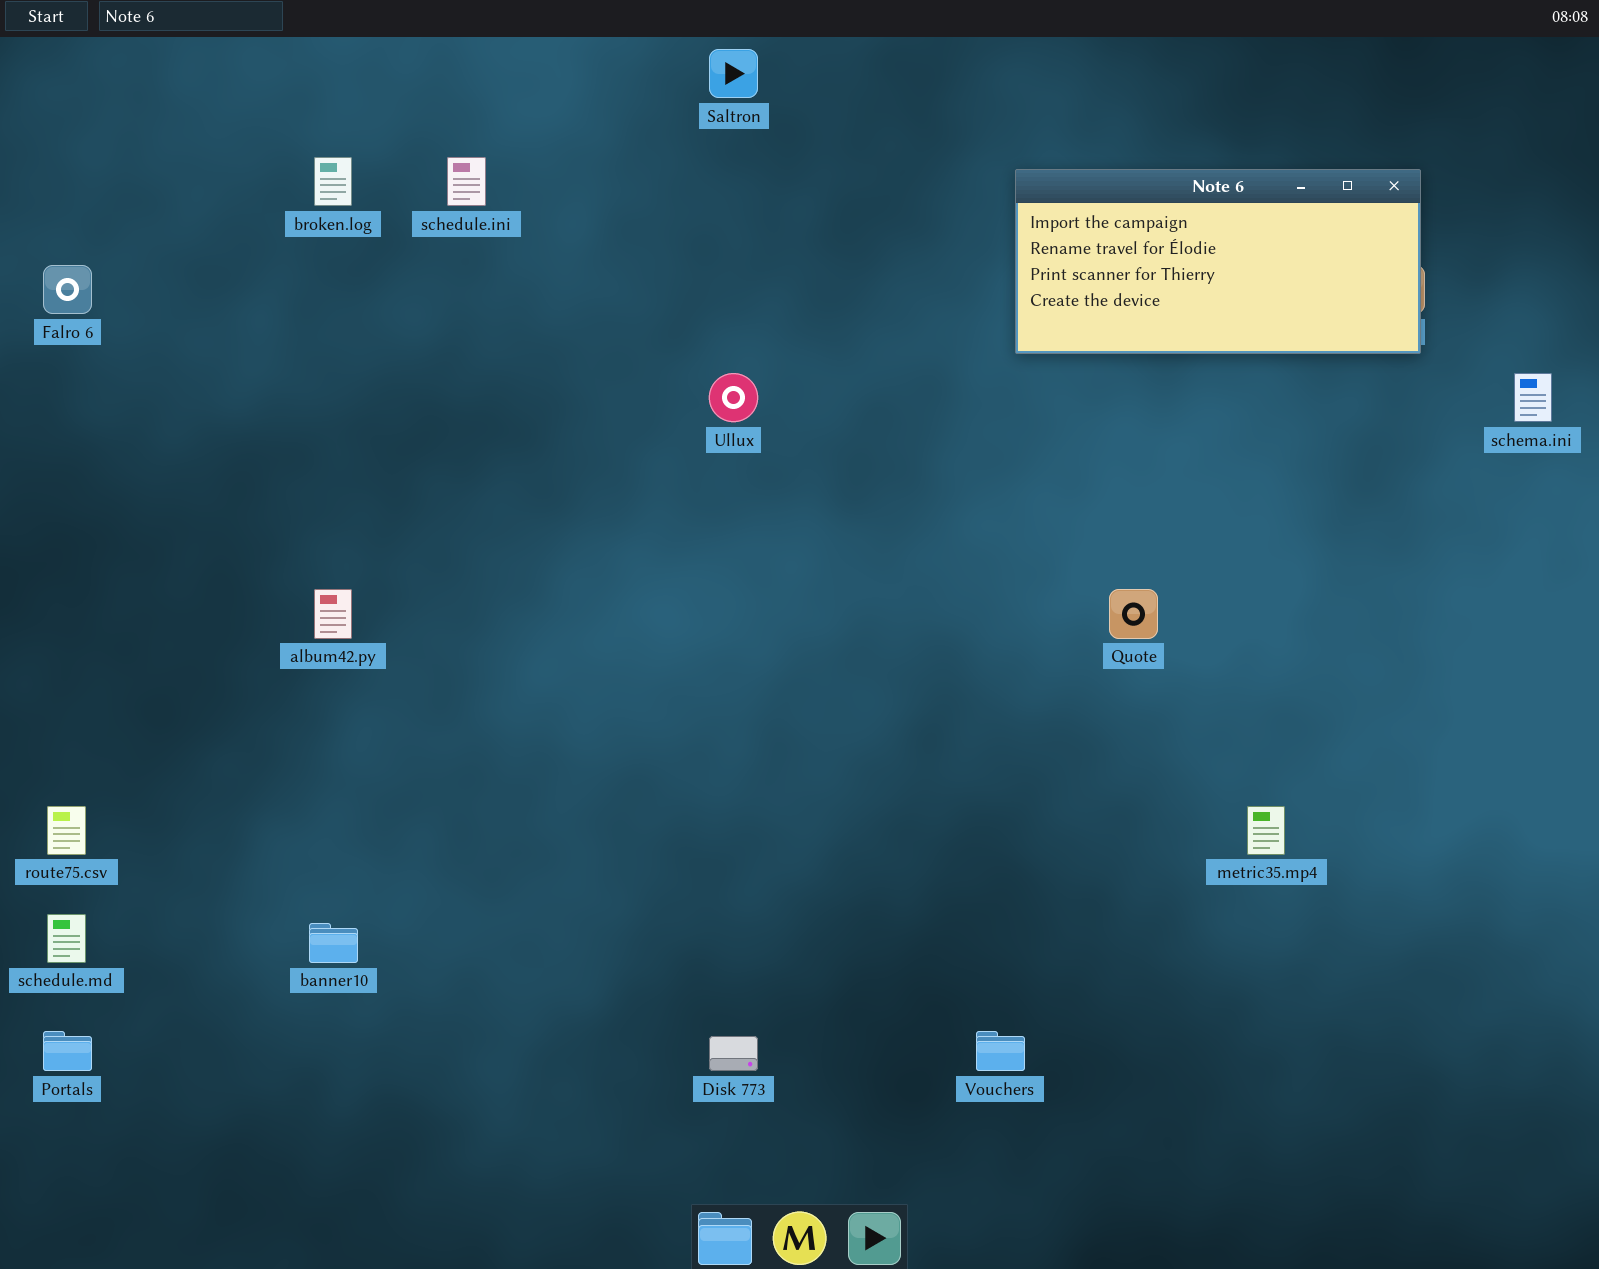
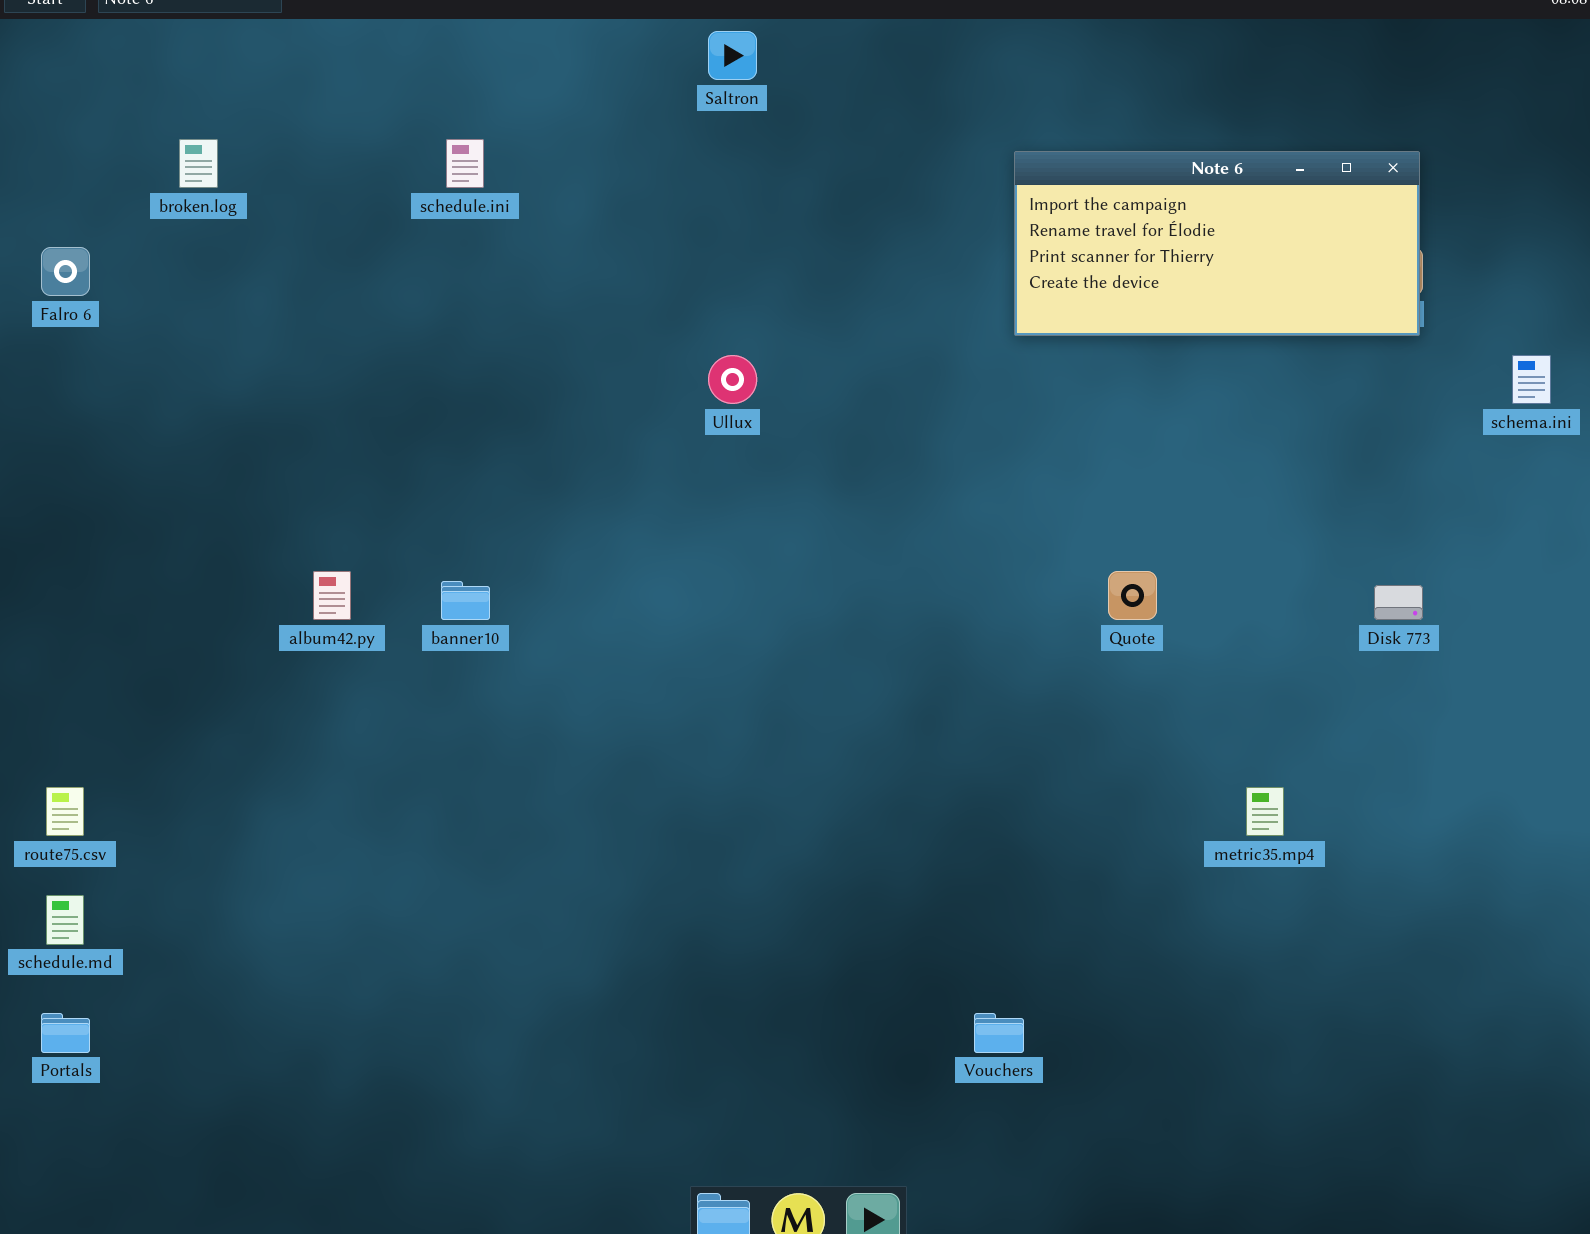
broken.log: [314,157,352,206] -> [179,139,218,188], moved
banner10: [309,923,358,963] -> [441,581,490,620], moved
Disk 773: [709,1036,758,1071] -> [1374,585,1423,620], moved

